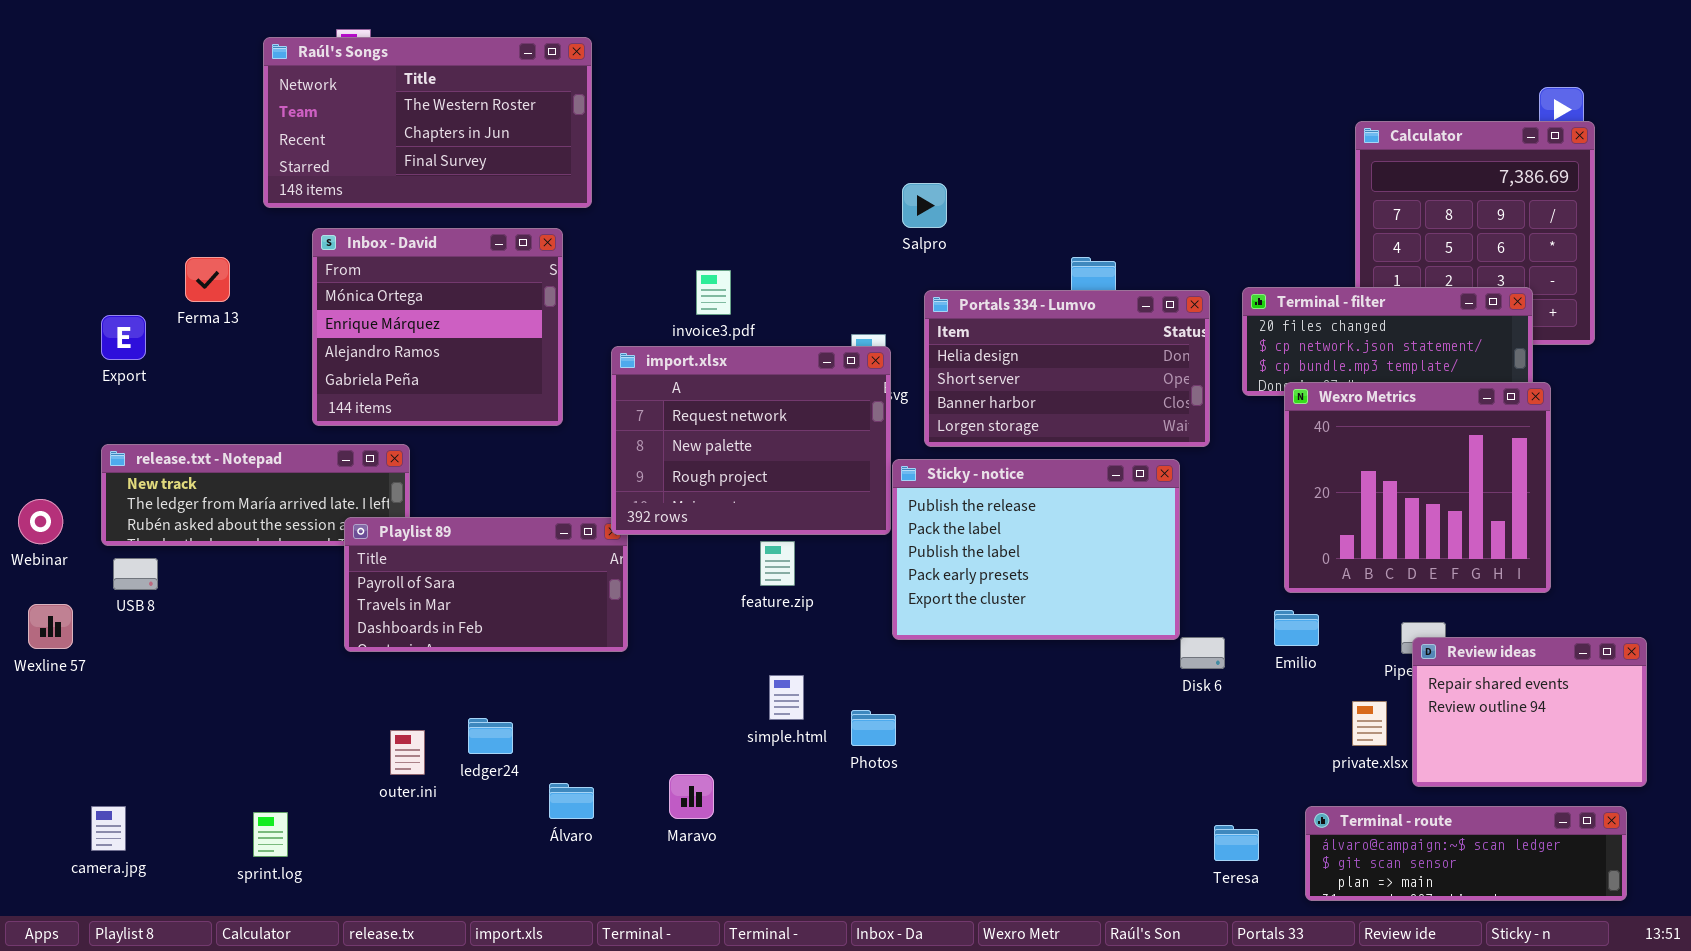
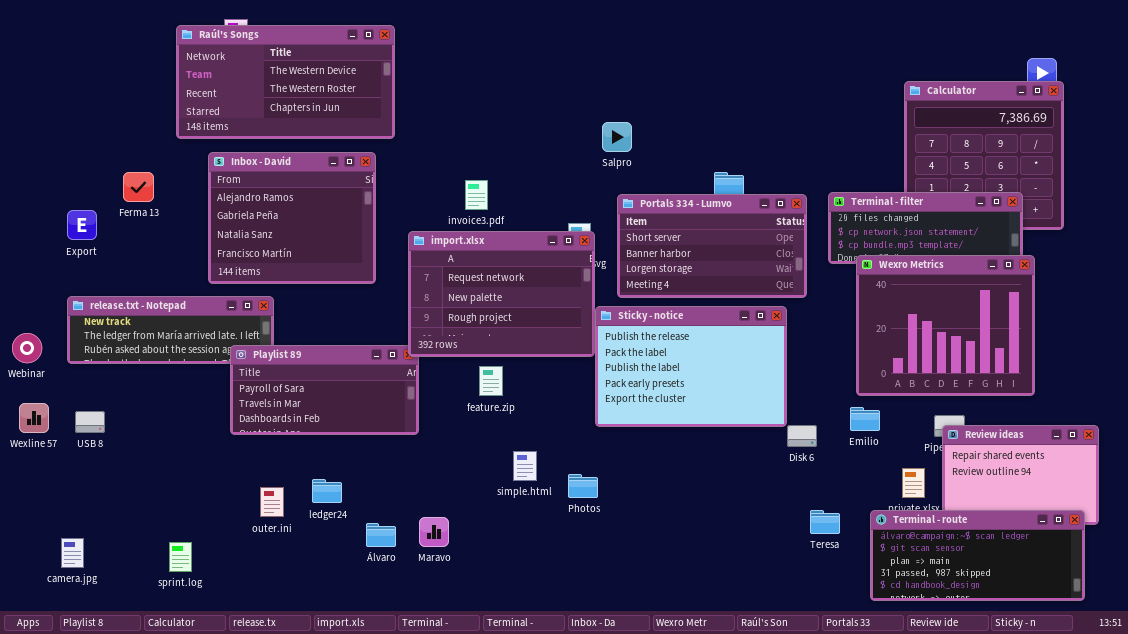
Raúl's Songs: [263,37,592,208] -> [176,25,395,139], scrolled up 1 row
Inbox - David: [312,228,563,426] -> [208,152,376,284], scrolled down 2 rows
Portals 334 - Lumvo: [924,290,1210,447] -> [617,194,807,298], scrolled down 1 row
feature.zip: [760,541,795,586] -> [479,366,503,396], moved
USB 8: [113,558,158,590] -> [75,411,105,433], moved
Maravo: [669,774,714,819] -> [419,517,449,547], moved
Terminal - route: [1305,806,1627,901] -> [870,510,1085,601], resized
Teresa: [1214,825,1259,861] -> [810,510,840,534], moved

